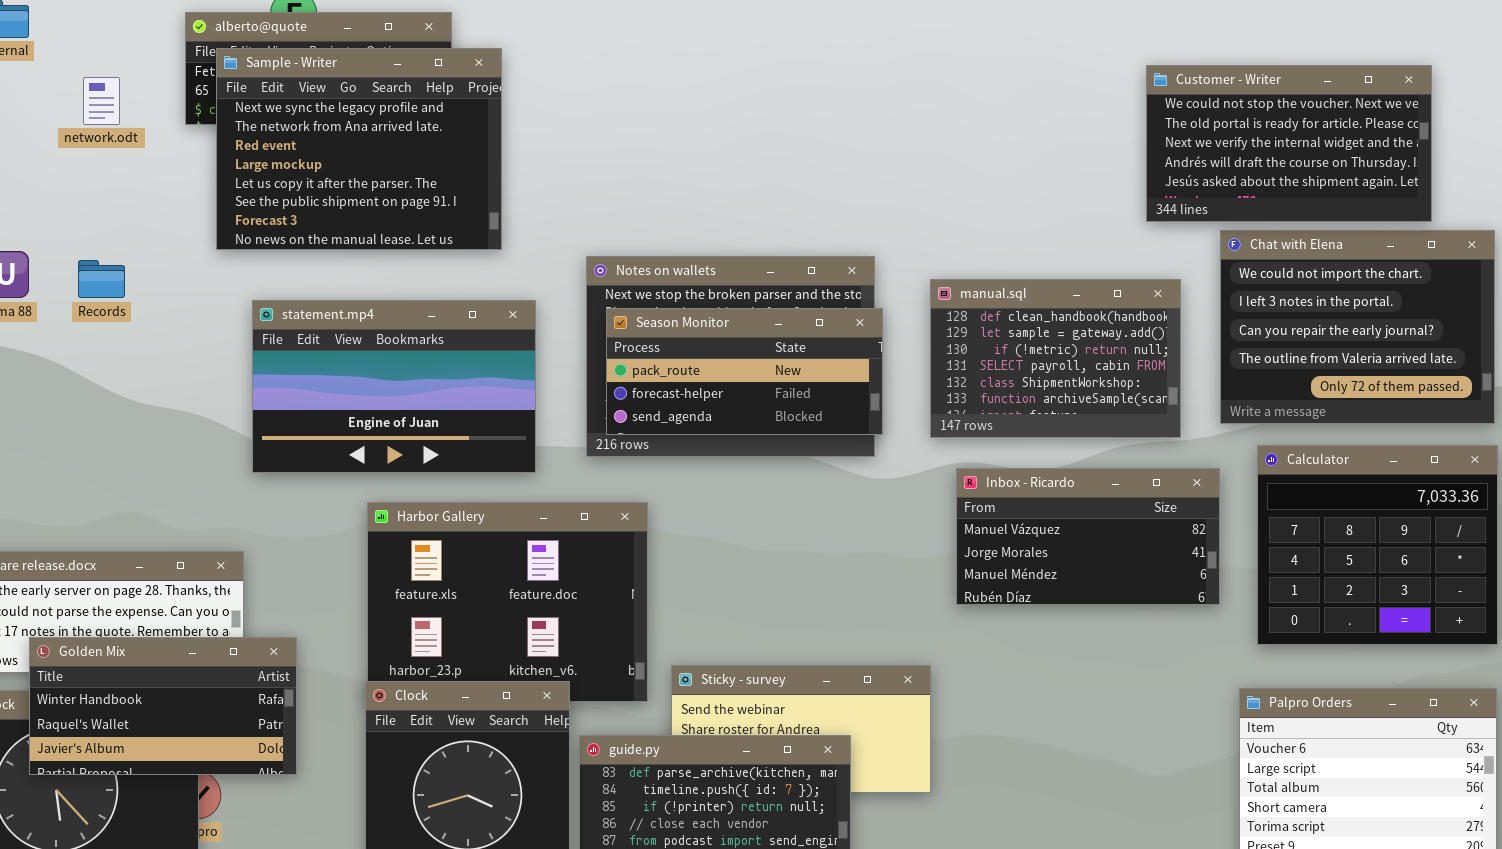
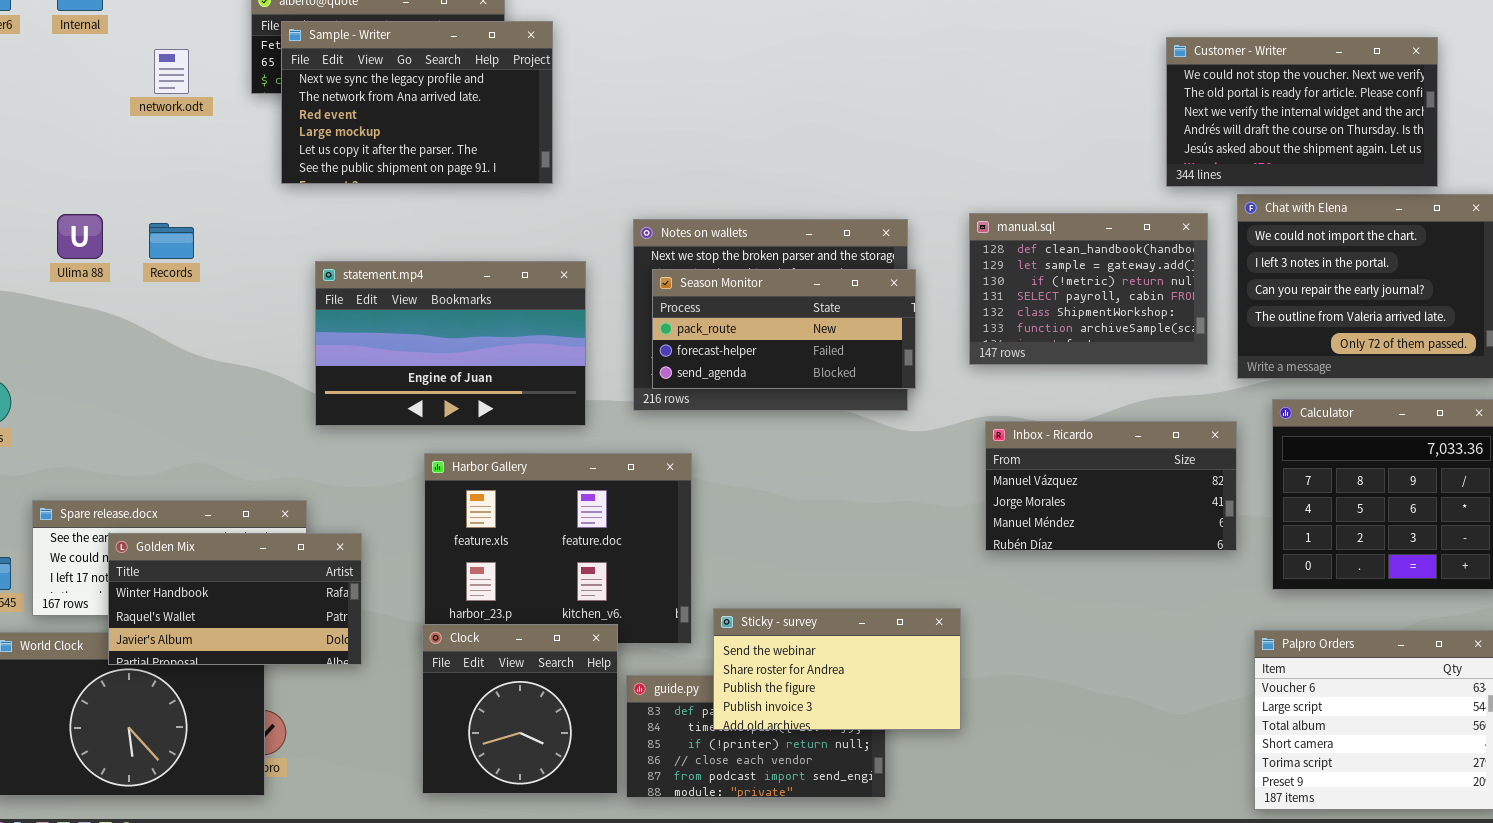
Sample - Writer: [216,48,502,250] -> [281,21,553,184], resized
manual.sql: [930,279,1181,438] -> [969,213,1208,365], moved
Golden Mix: [29,637,297,775] -> [108,533,362,665], moved
Sticky - survey: [671,665,931,793] -> [713,608,961,730], raised

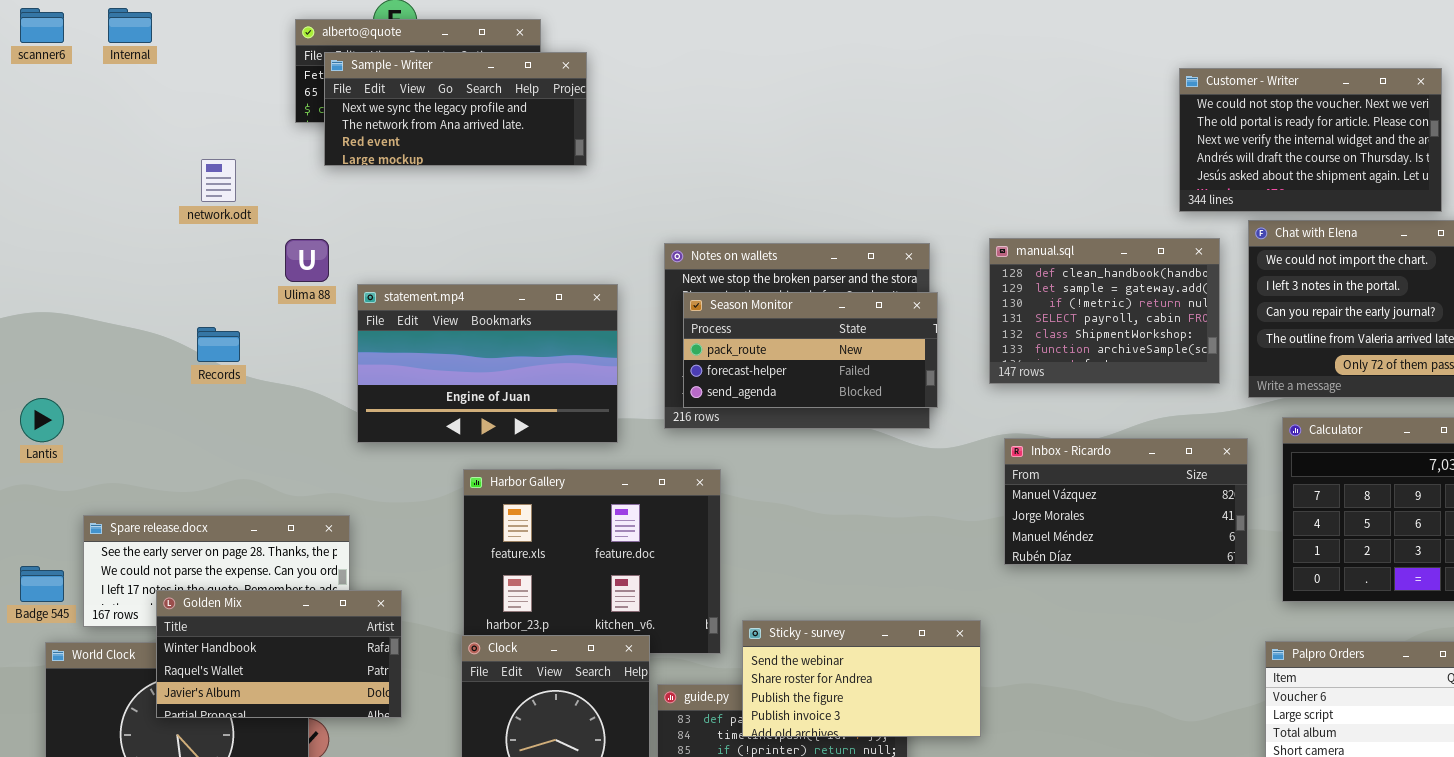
Sample - Writer: [281,21,553,184] -> [324,52,587,166], resized
network.odt: [154,49,189,94] -> [201,159,236,202], moved
Ulima 88: [57,214,103,259] -> [285,239,329,282], moved
Records: [149,223,194,259] -> [197,327,240,362], moved
Golden Mix: [108,533,362,665] -> [156,590,402,718], moved

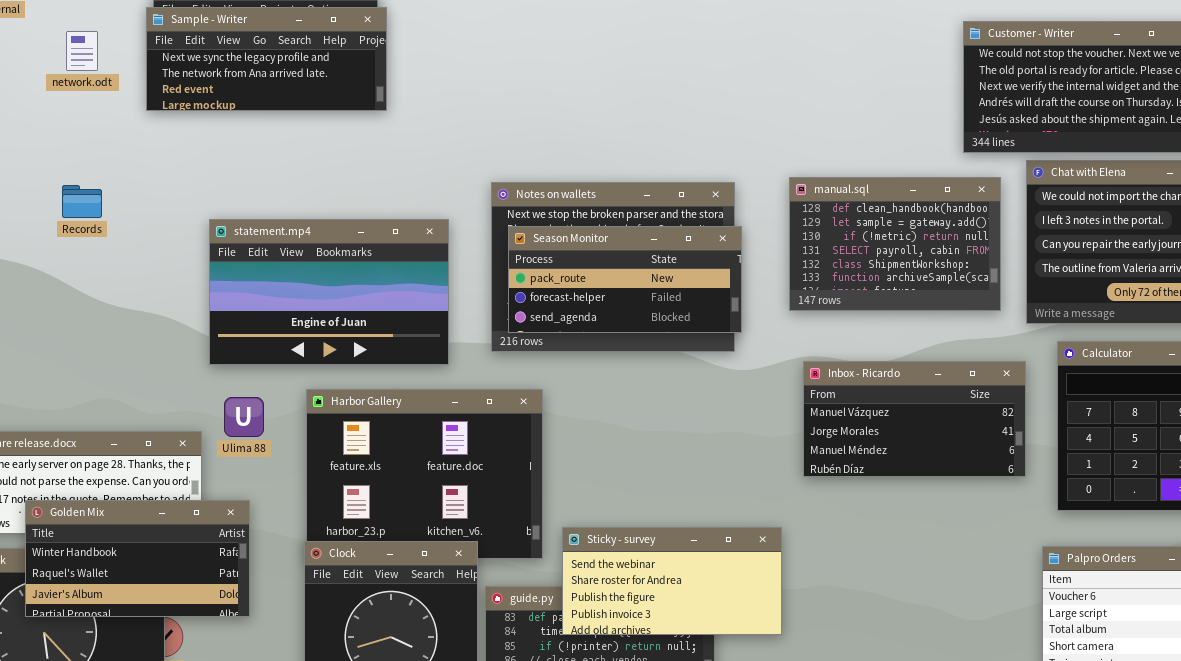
Sample - Writer: [324,52,587,166] -> [146,7,387,111], moved
network.odt: [201,159,236,202] -> [66,31,98,71], moved
Ulima 88: [285,239,329,282] -> [224,397,264,437], moved
Records: [197,327,240,362] -> [62,185,102,218], moved

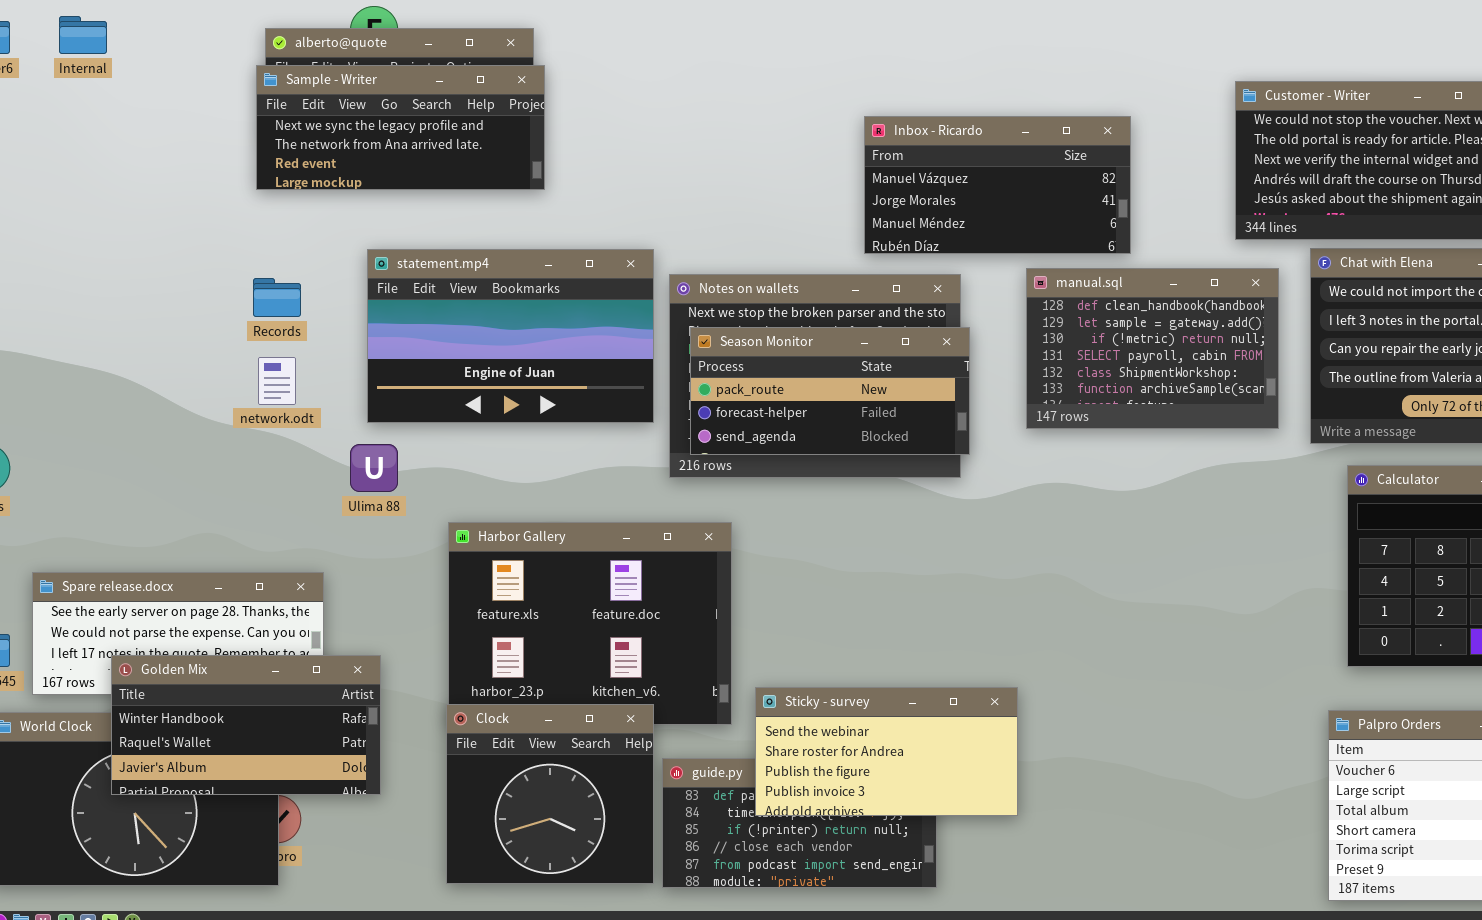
network.odt: [66,31,98,71] -> [258,357,296,405], moved
Records: [62,185,102,218] -> [253,278,301,317], moved
statement.mp4: [209,219,449,365] -> [367,249,654,423], moved
Inbox - Ricardo: [803,361,1026,477] -> [864,116,1131,254], moved
Ulima 88: [224,397,264,437] -> [350,444,398,492], moved

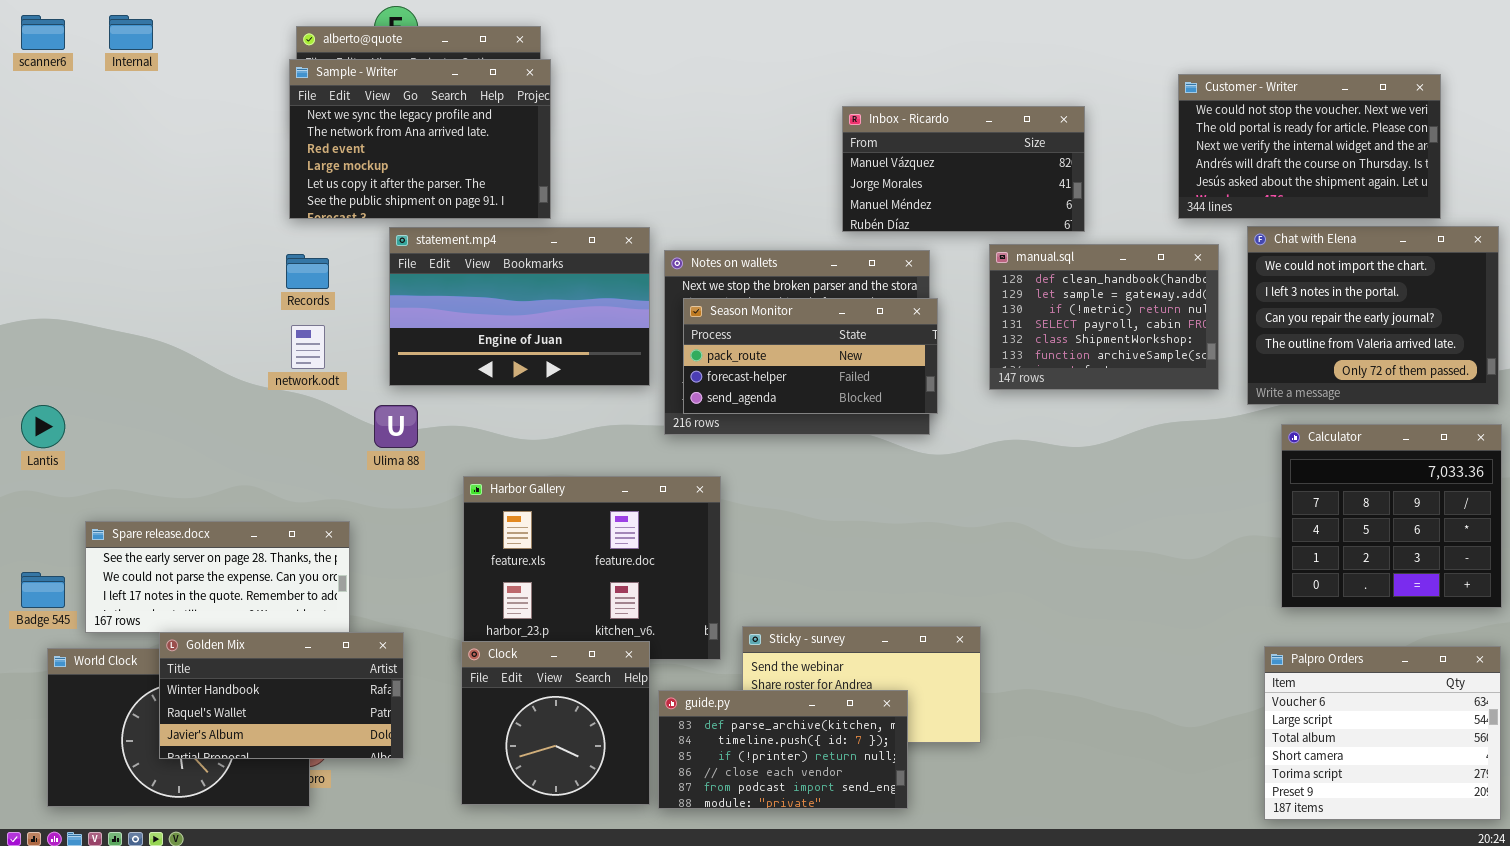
Sample - Writer: [256,65,545,190] -> [289,59,551,219], resized
Golden Mix: [111,655,381,795] -> [159,632,404,759], moved
guide.py: [662,758,937,888] -> [658,690,908,809], raised

